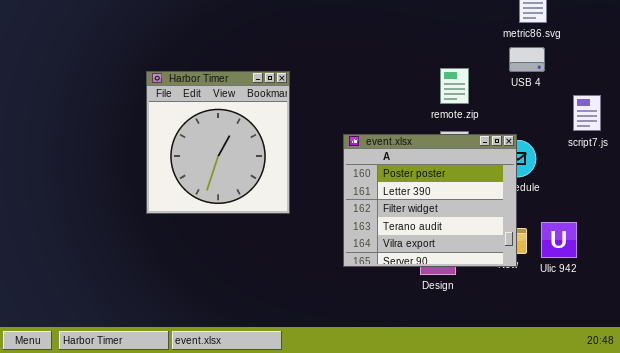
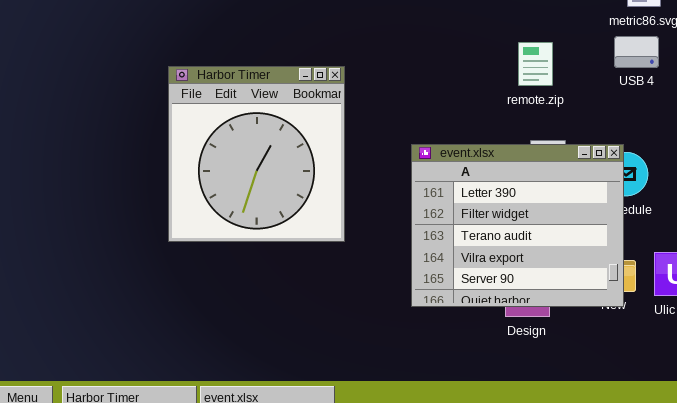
remote.zip: [440,68,469,104] -> [518,42,553,86], moved
event.xlsx: [343,134,517,267] -> [411,144,624,307], scrolled down 1 row

